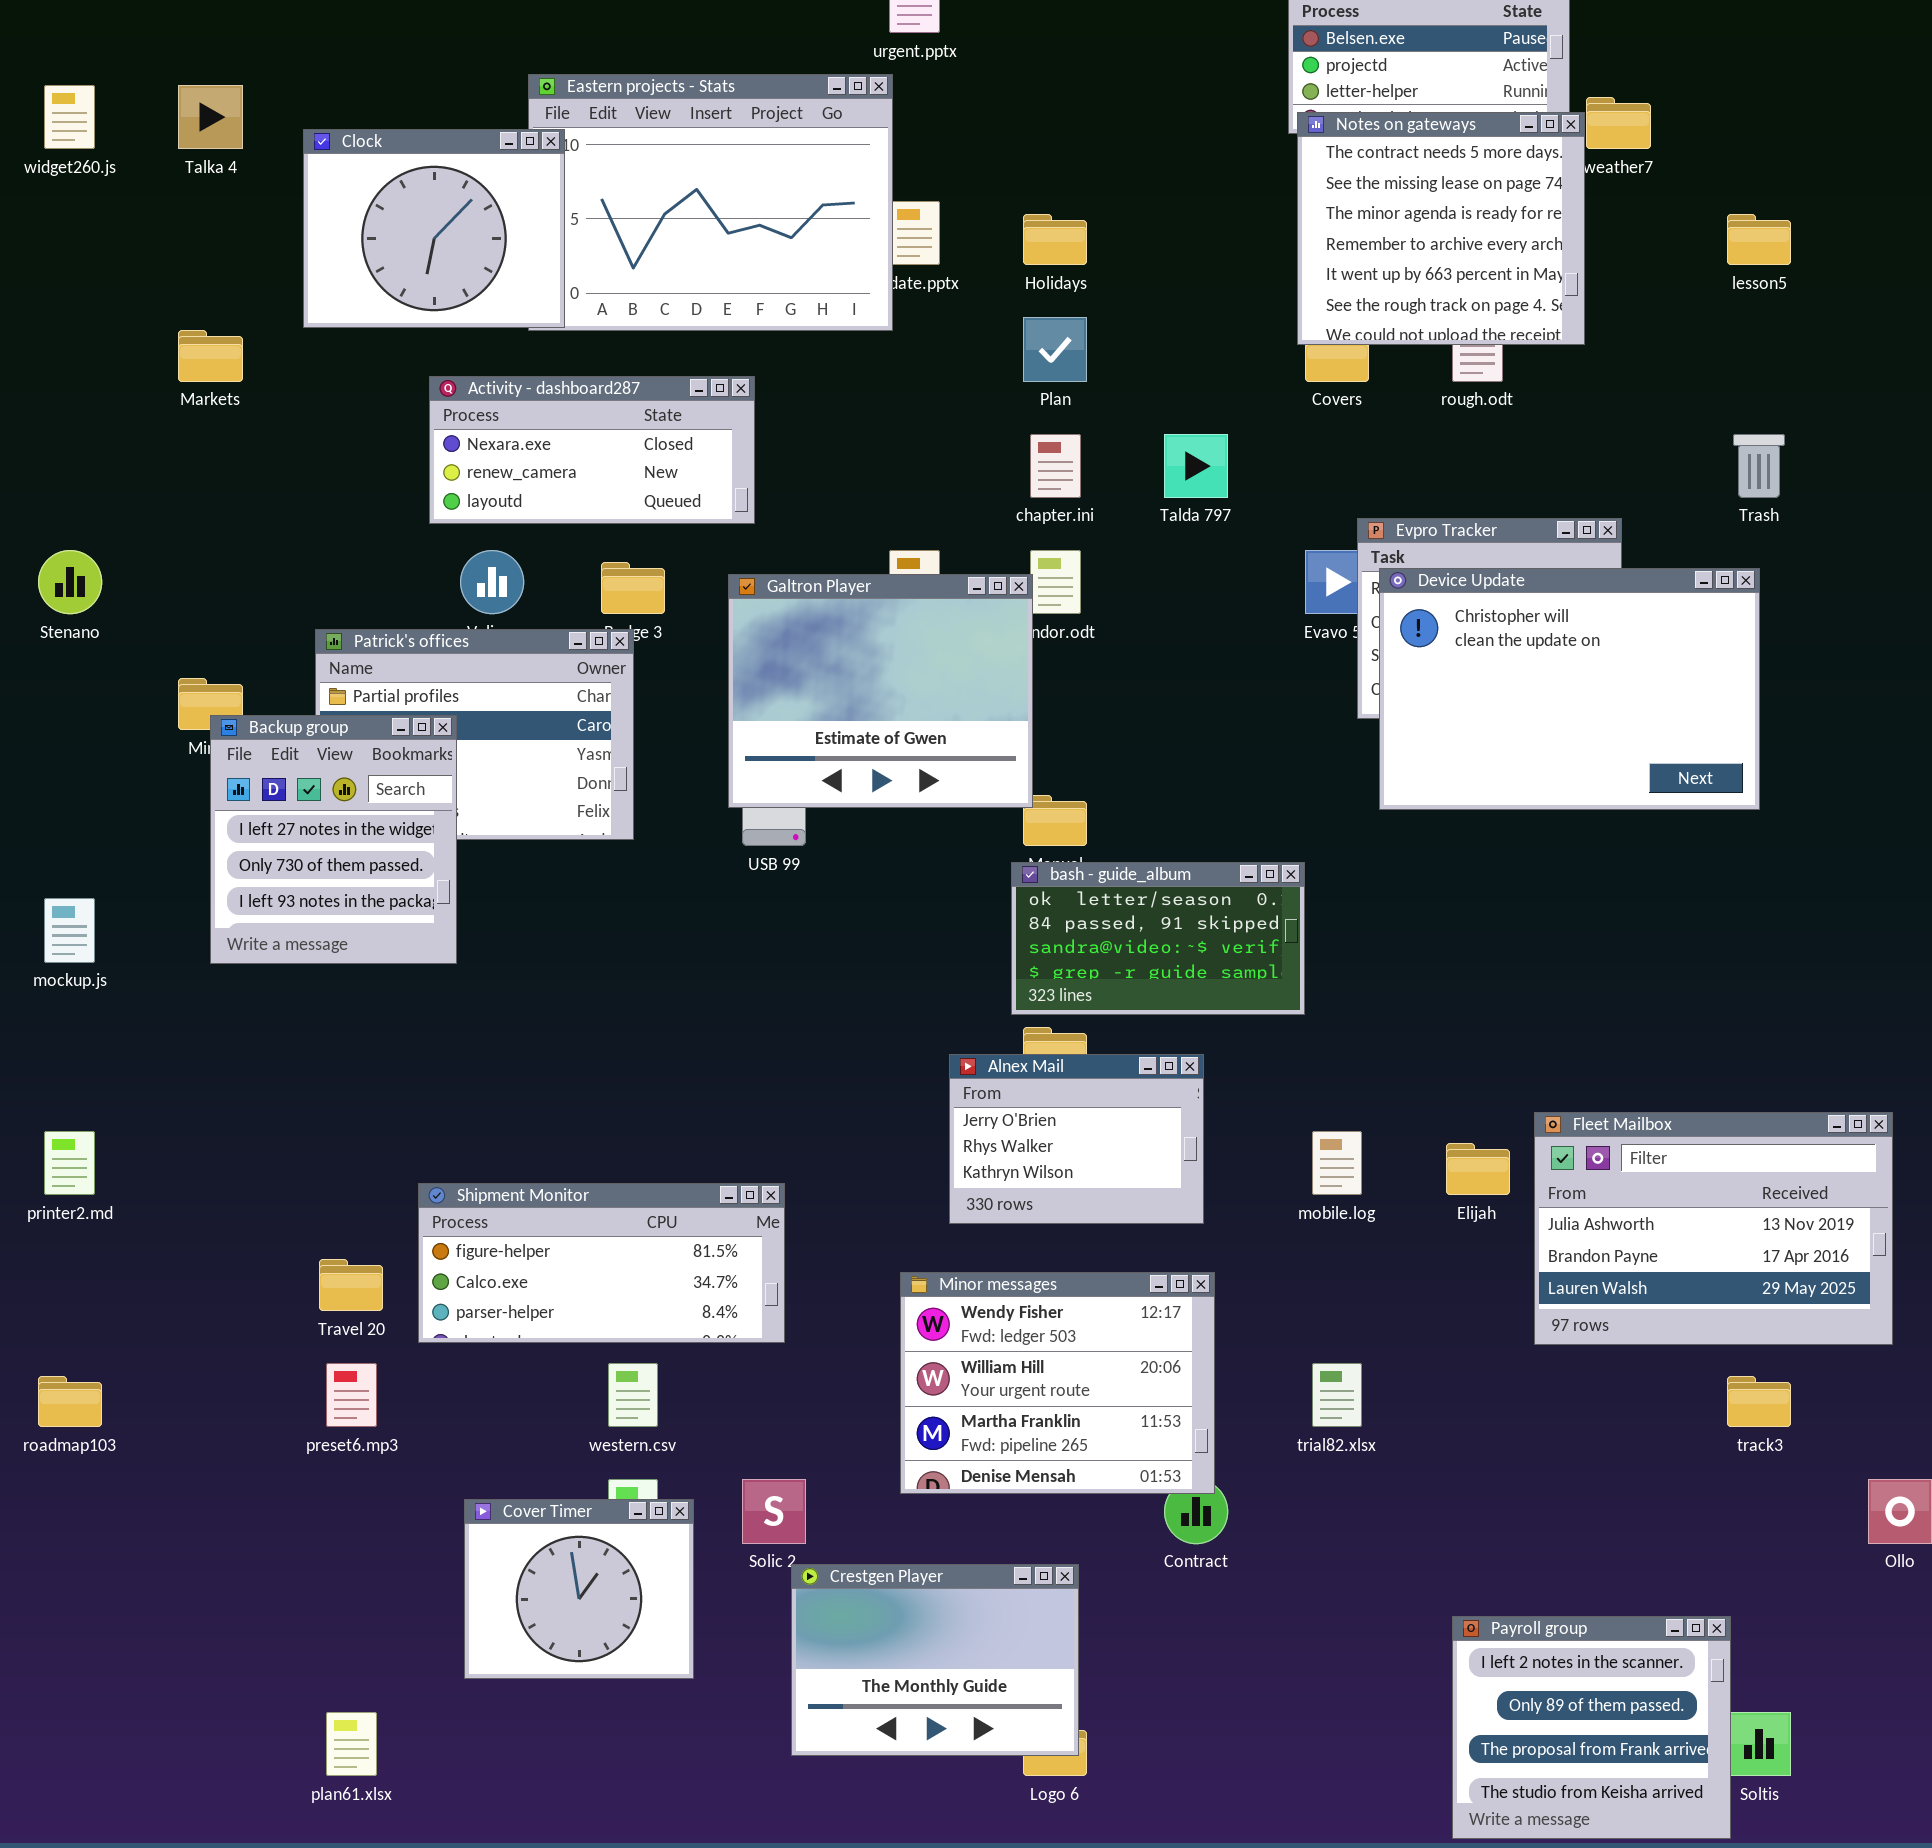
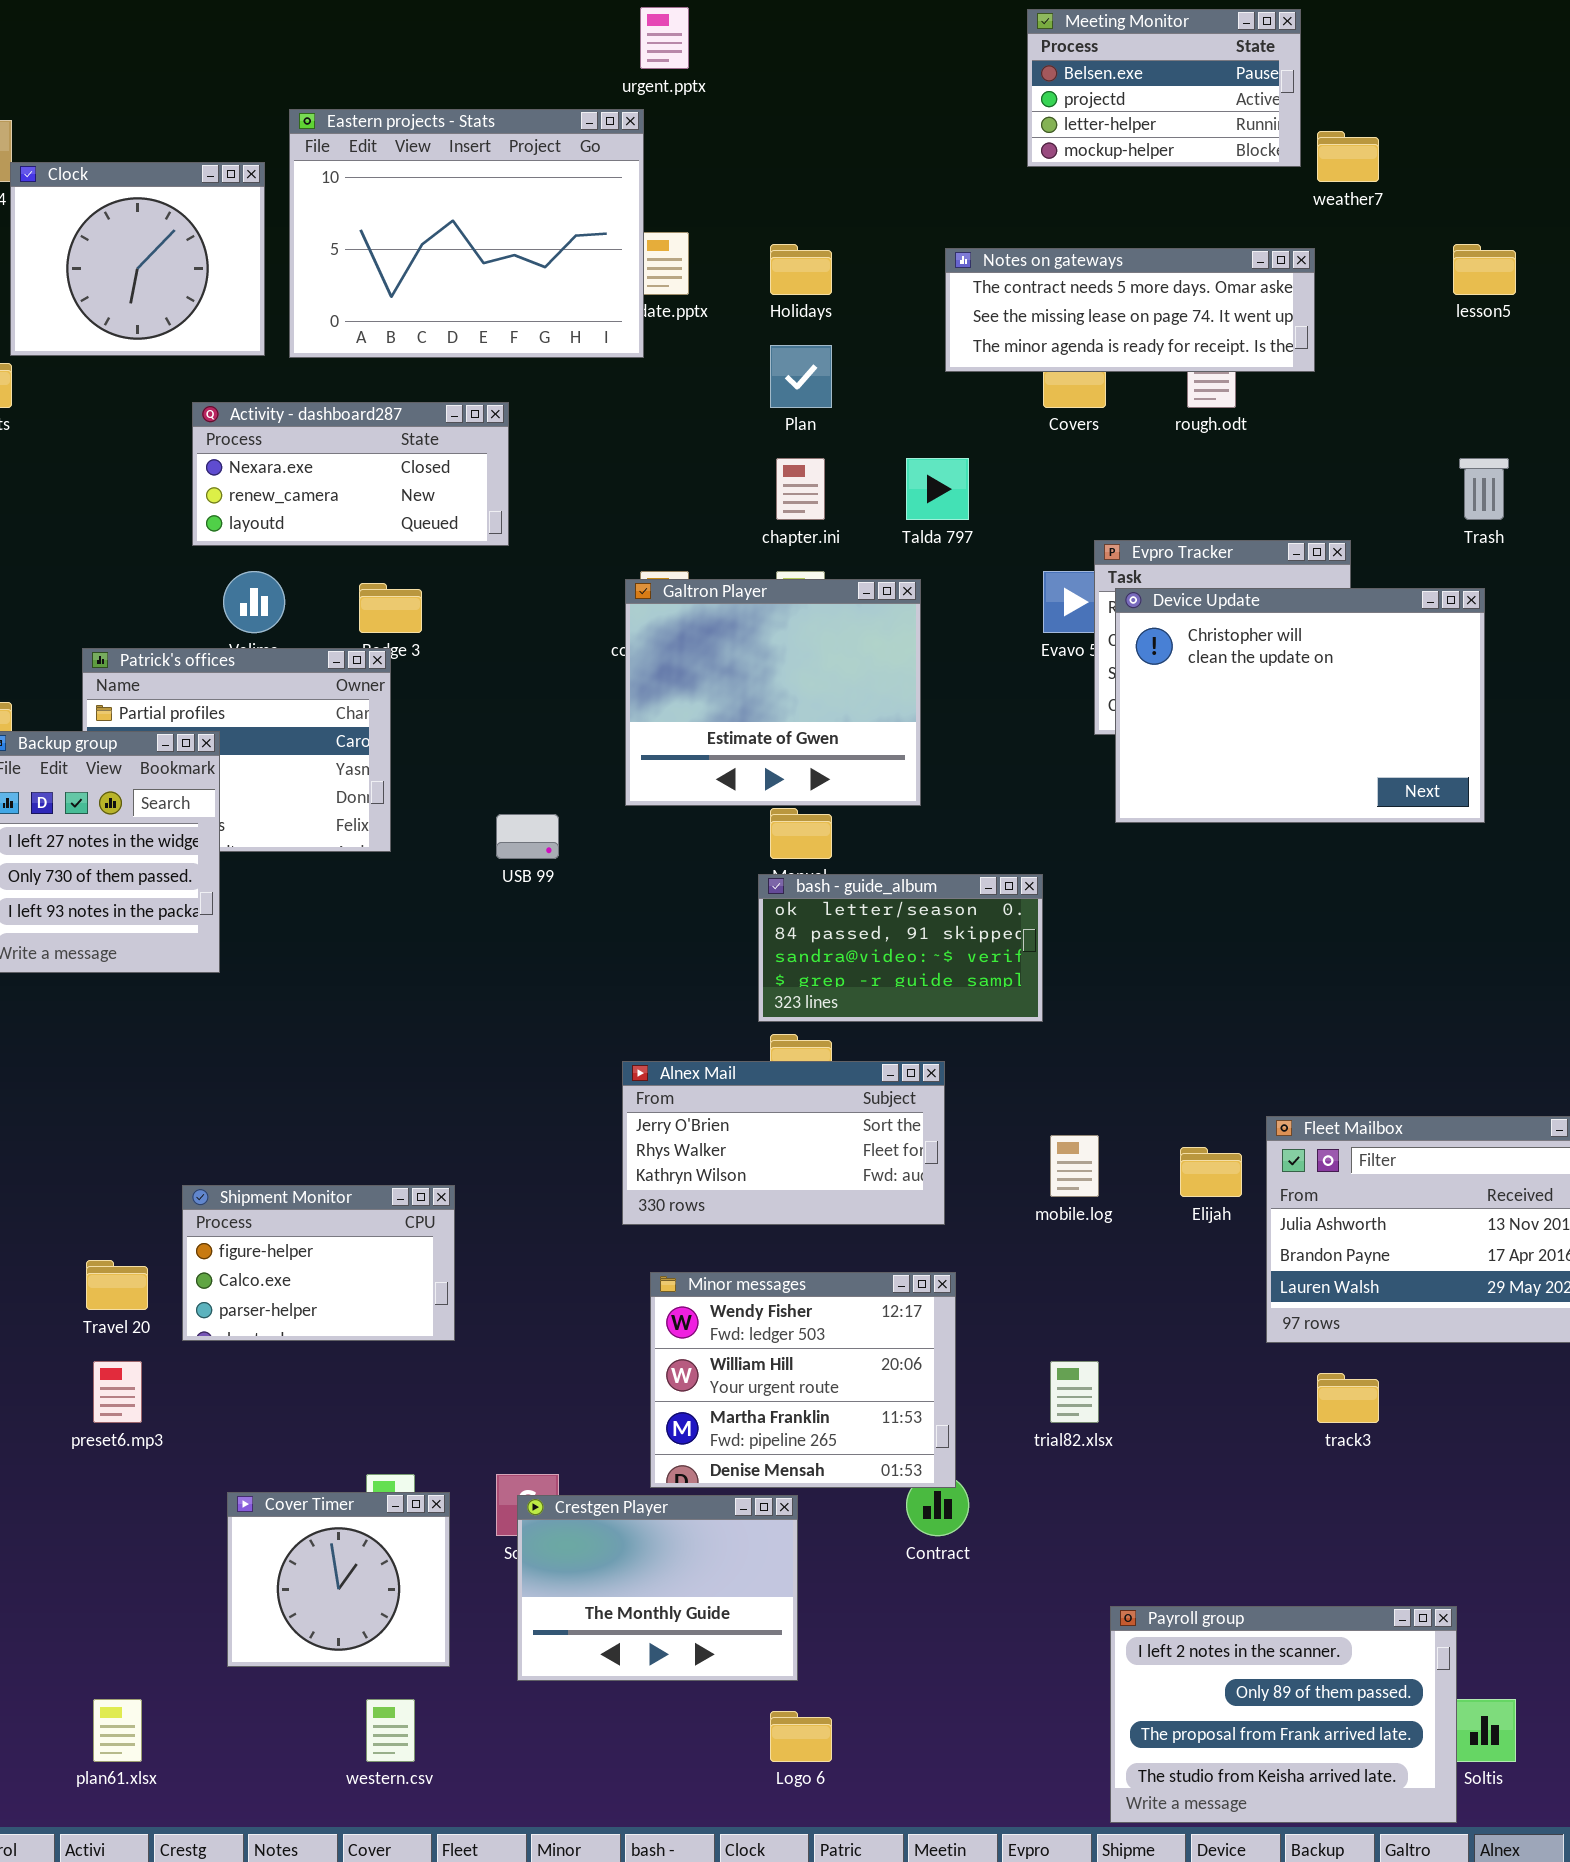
Notes on gateways: [1297,112,1585,345] -> [945,248,1315,372], resized
Clock: [303,129,565,328] -> [10,162,265,356], moved
Galtron Player: [728,574,1033,808] -> [625,579,921,806], moved
Alnex Mail: [949,1054,1204,1224] -> [622,1061,945,1225], resized
Shipment Monitor: [418,1183,785,1343] -> [182,1185,455,1341], resized
western.csv: [608,1363,658,1427] -> [366,1699,415,1762], moved
track3: [1727,1376,1791,1427] -> [1317,1373,1379,1423], moved
Crestgen Player: [791,1564,1079,1756] -> [517,1495,798,1681], moved
Payroll group: [1452,1616,1731,1839] -> [1110,1606,1457,1823], resized

